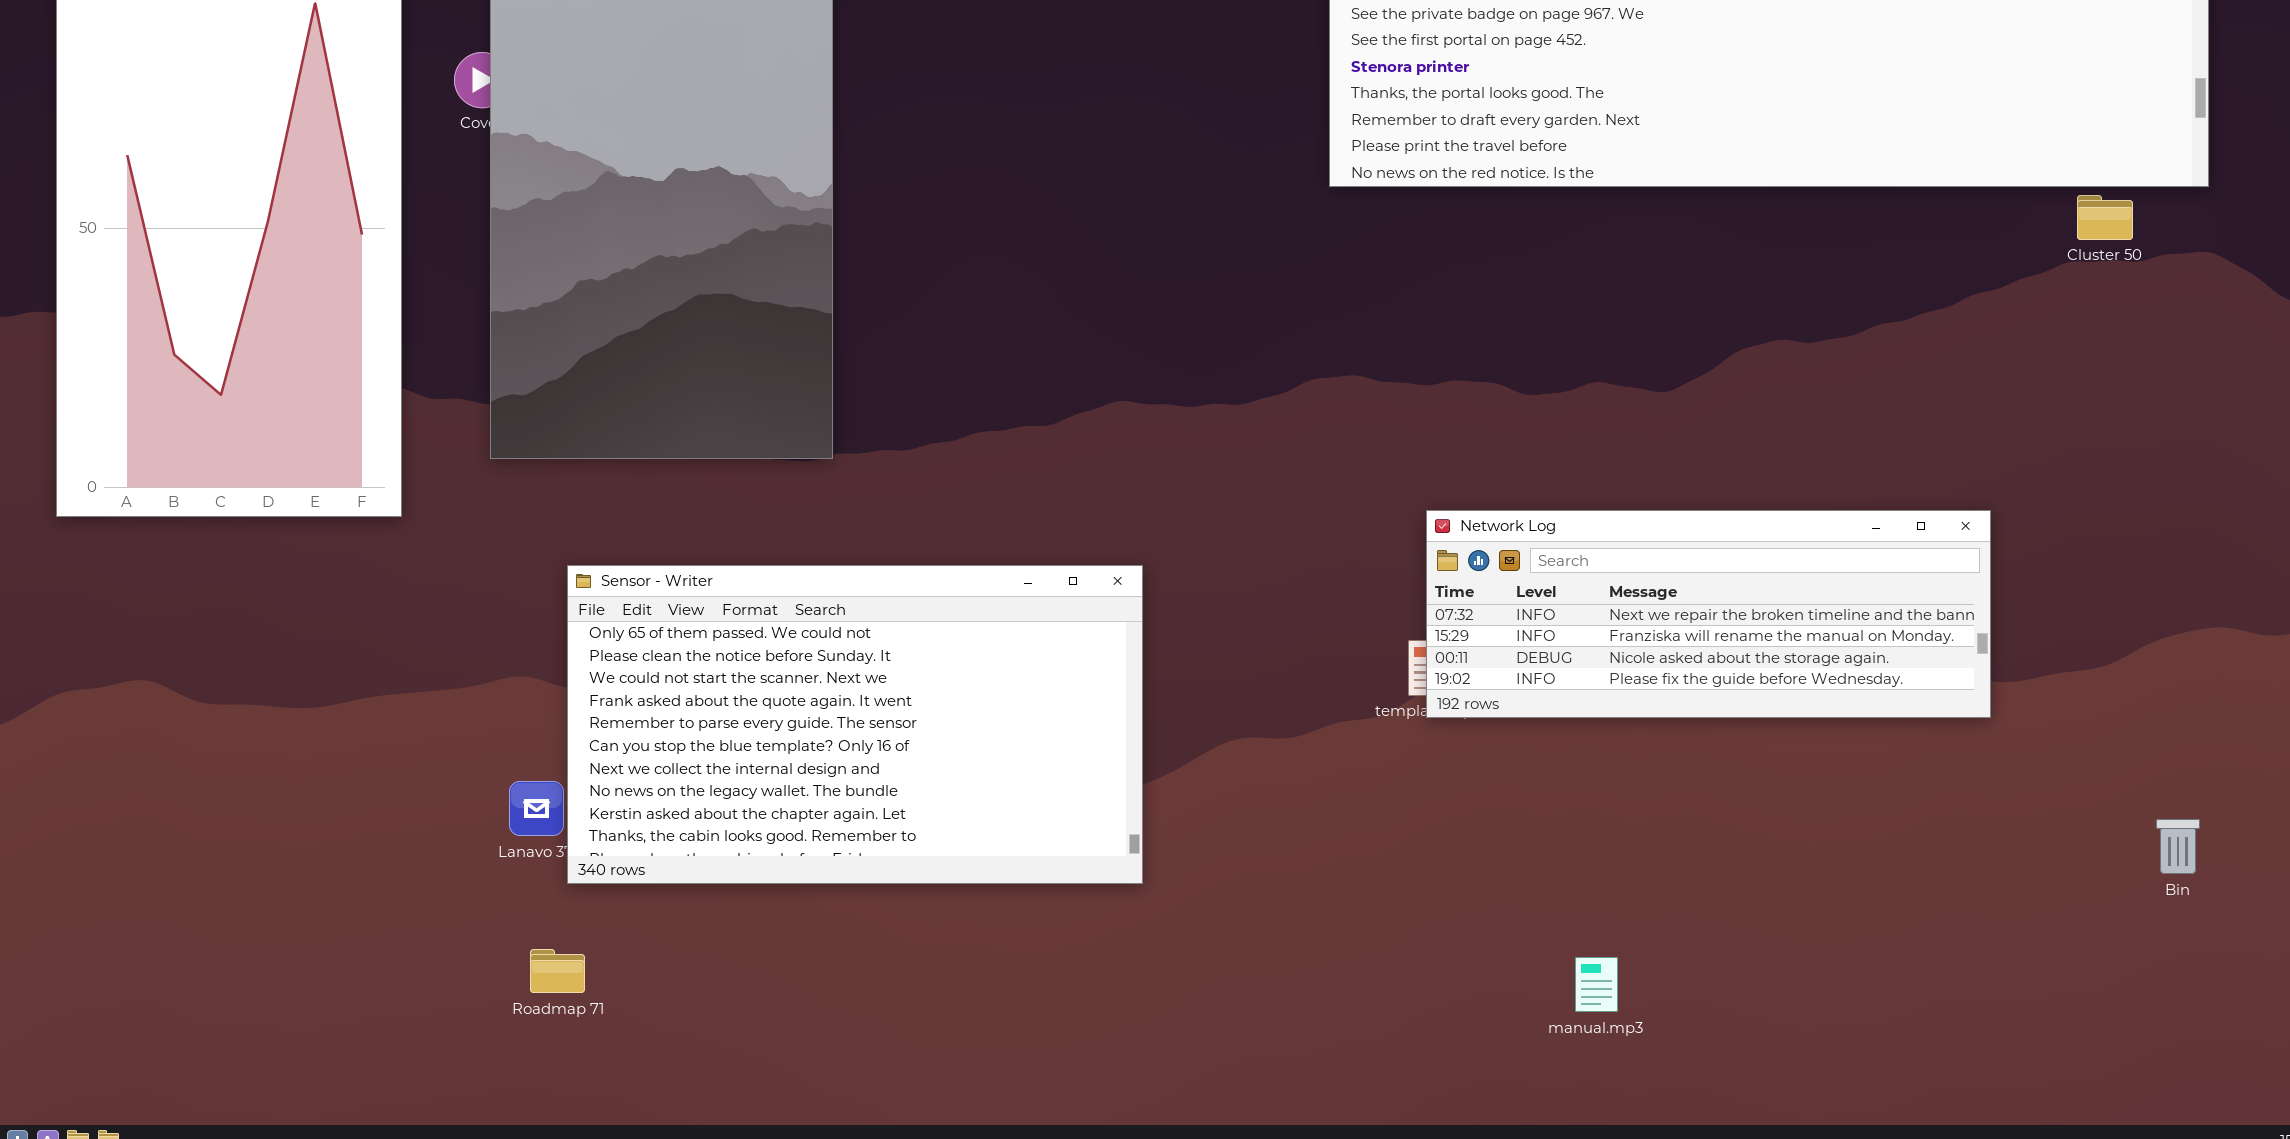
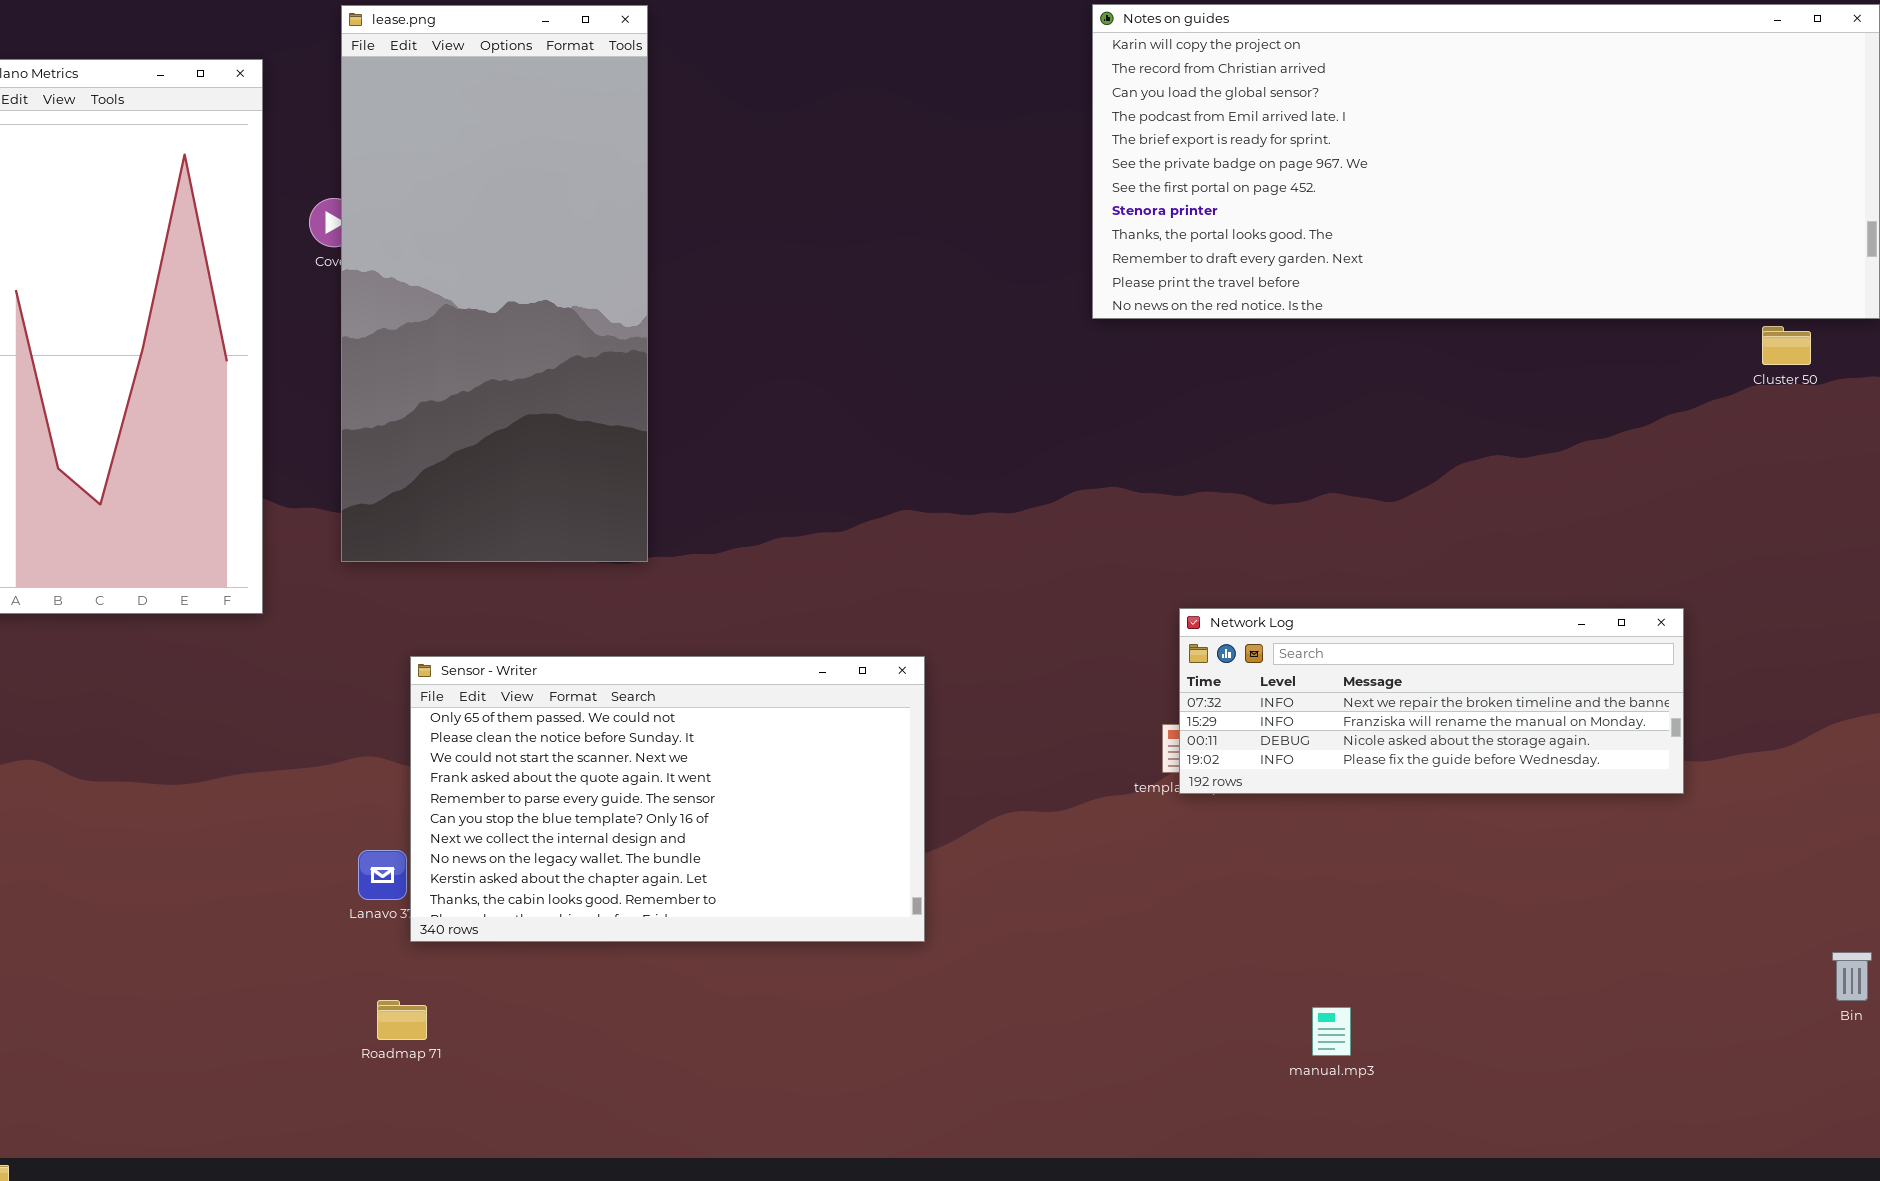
Bin: [2156,819,2200,874] -> [1832,952,1872,1001], moved

